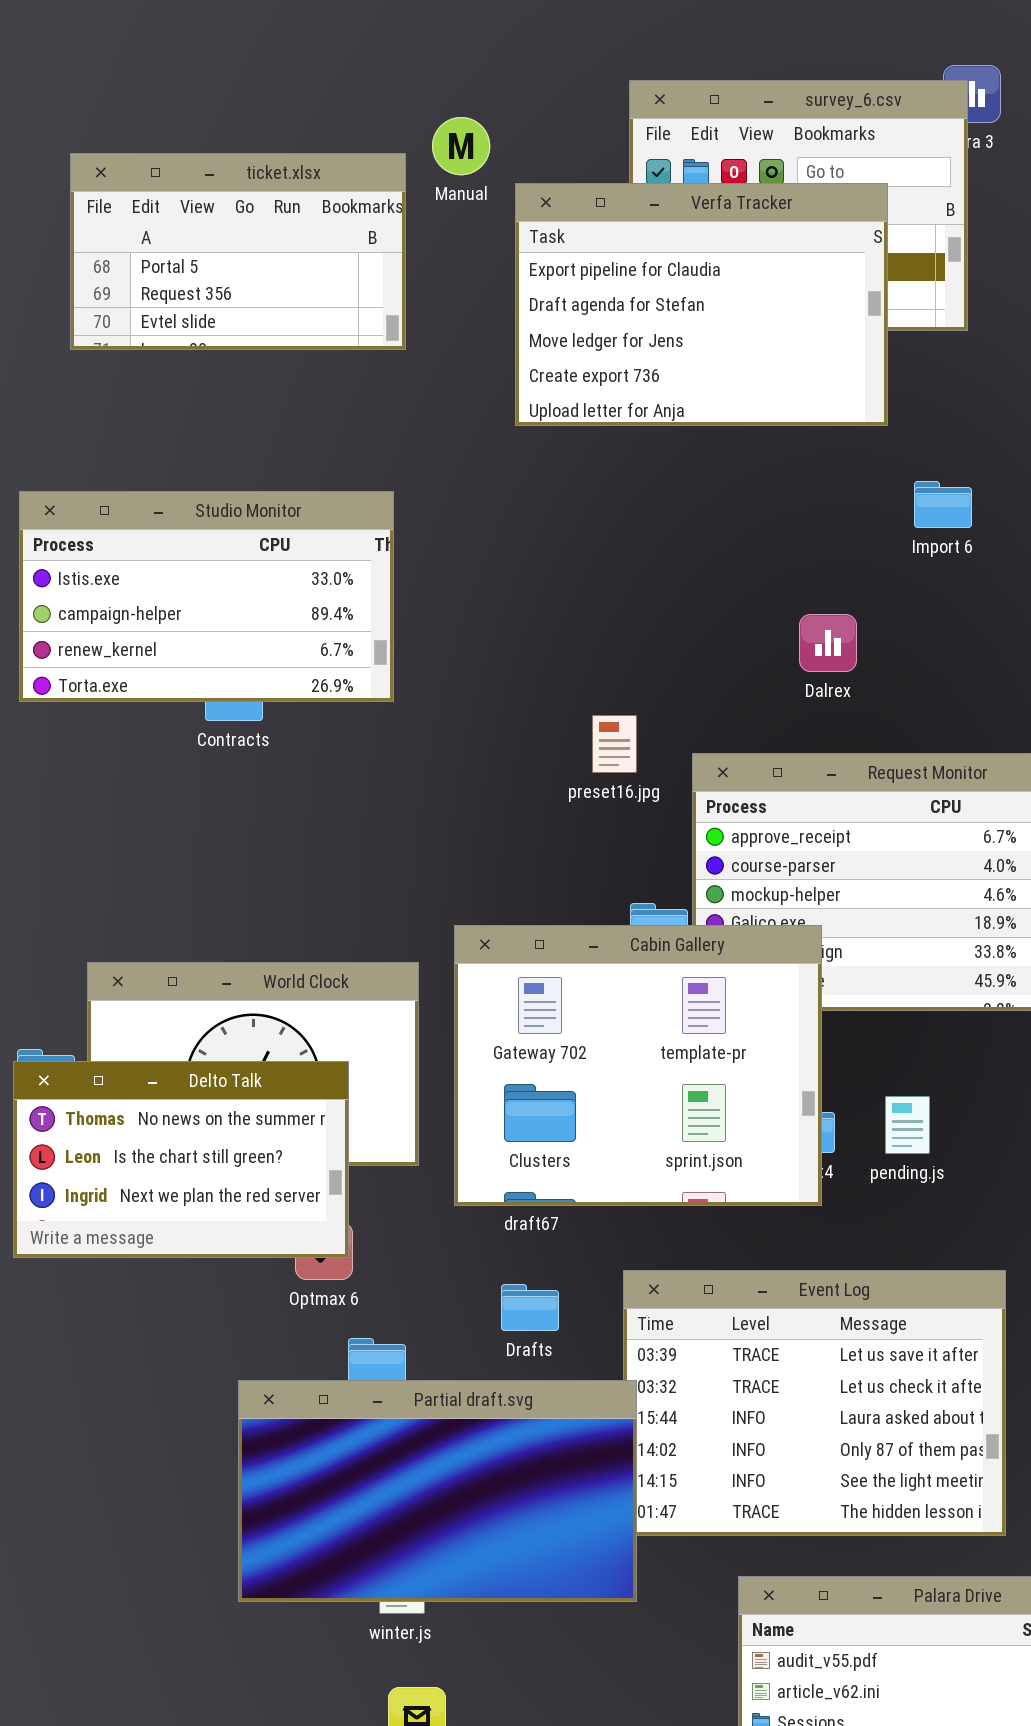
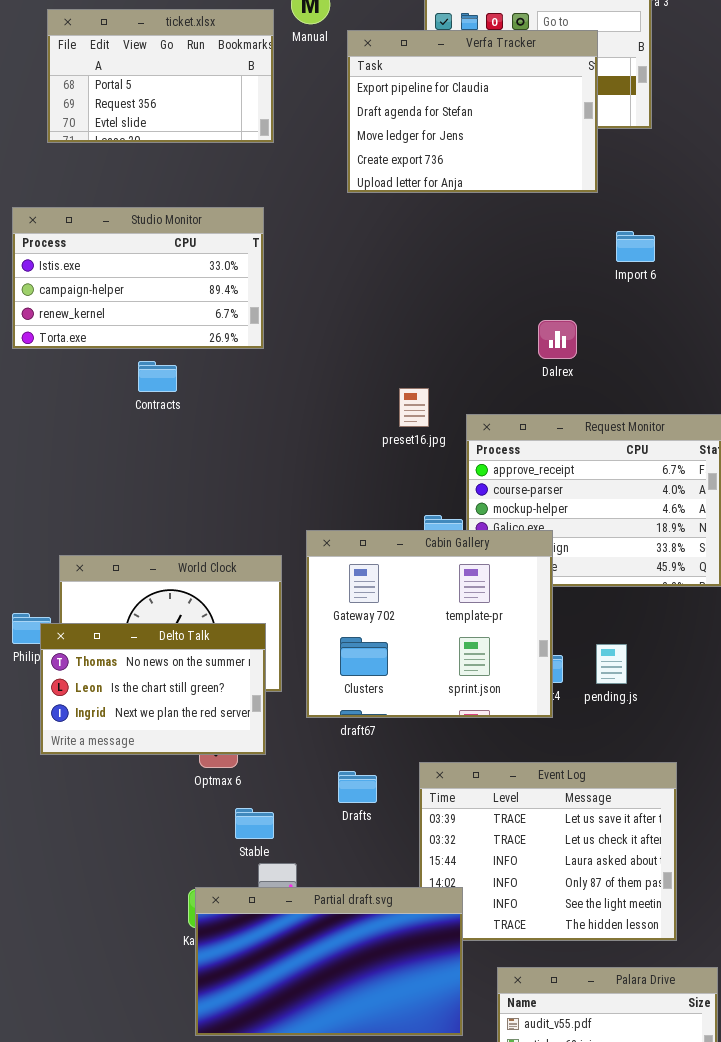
Studio Monitor: [19,491,394,702] -> [12,207,264,349], moved
Delto Talk: [13,1061,349,1258] -> [40,623,266,755], moved
Partial draft.svg: [238,1380,637,1602] -> [195,887,463,1036], moved

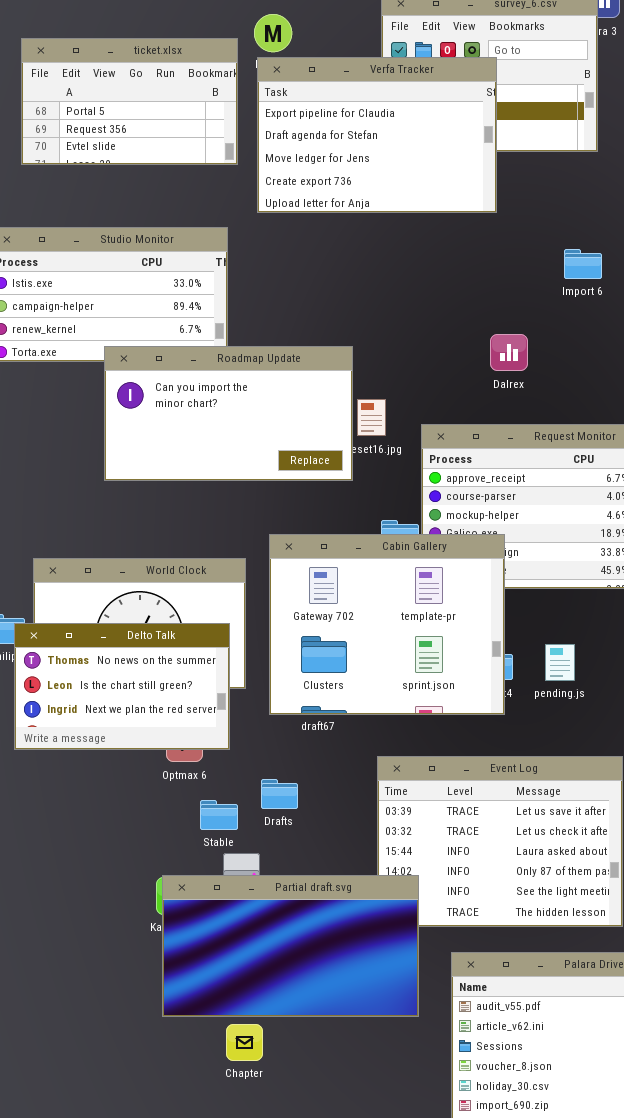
Verfa Tracker: [347,30,598,193] -> [257,57,497,213], moved
Roadmap Update: none -> [104,346,353,481], opened
Drafts: [338,771,377,803] -> [261,779,298,809], moved

